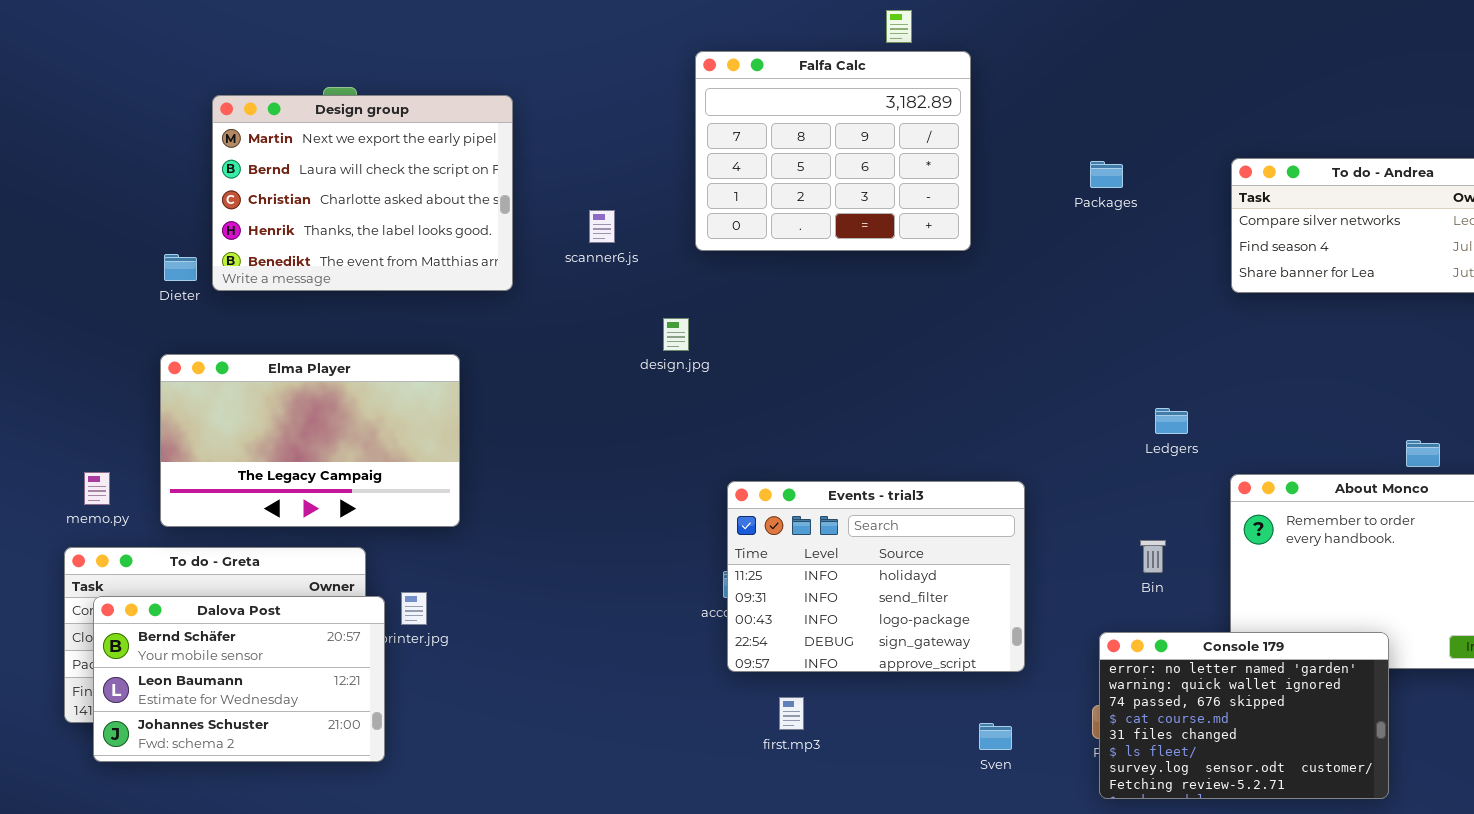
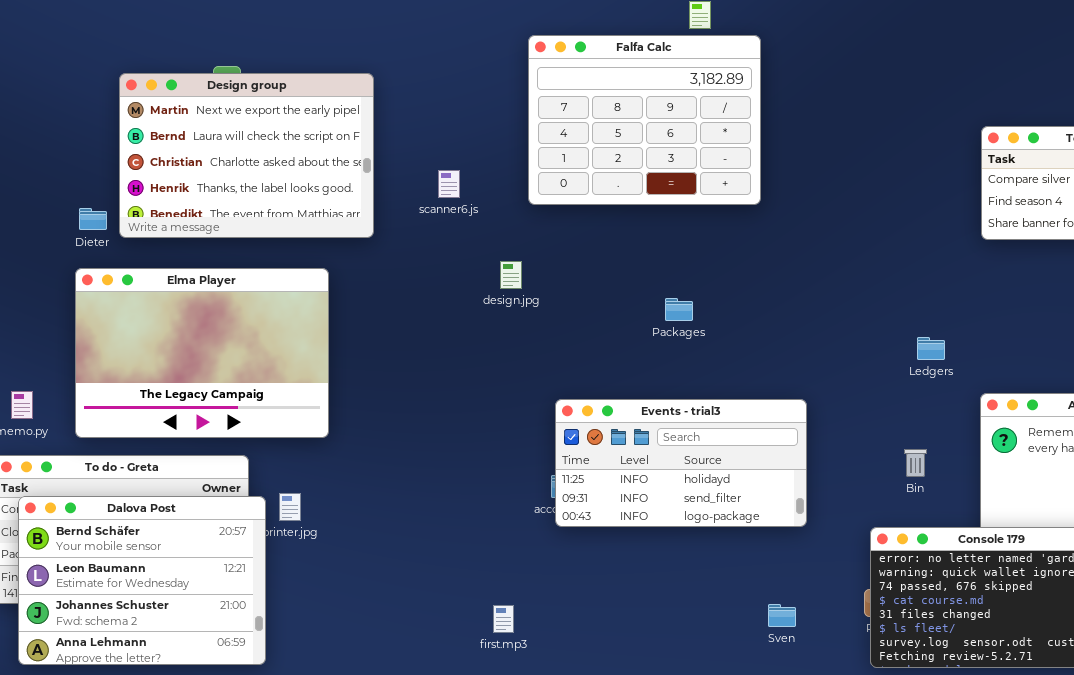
Packages: [1090,161,1123,188] -> [665,298,693,321], moved
Elma Player: [160,354,460,527] -> [75,268,329,438], resized
Events - trial3: [727,481,1025,672] -> [555,399,807,527], resized
Dalova Post: [93,596,385,762] -> [18,496,266,665], resized
first.mp3: [779,697,804,730] -> [493,605,514,633], moved

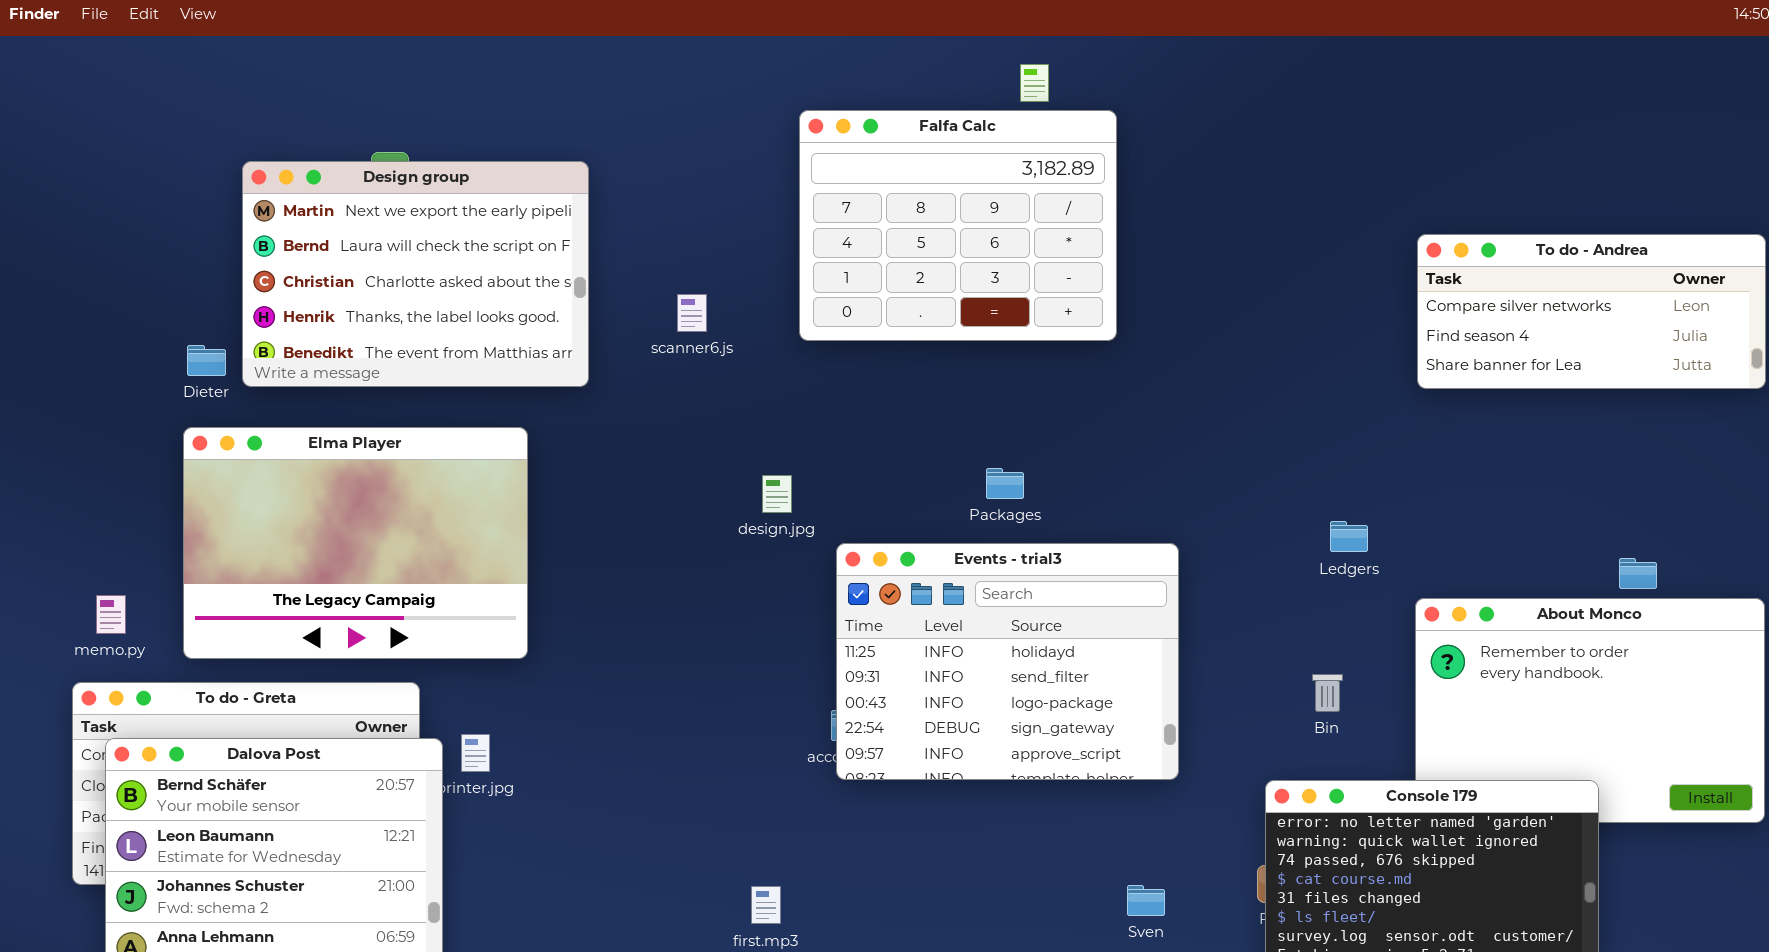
design.jpg: [500,261,522,289] -> [762,475,792,513], moved
Events - trial3: [555,399,807,527] -> [836,543,1179,780], resized

